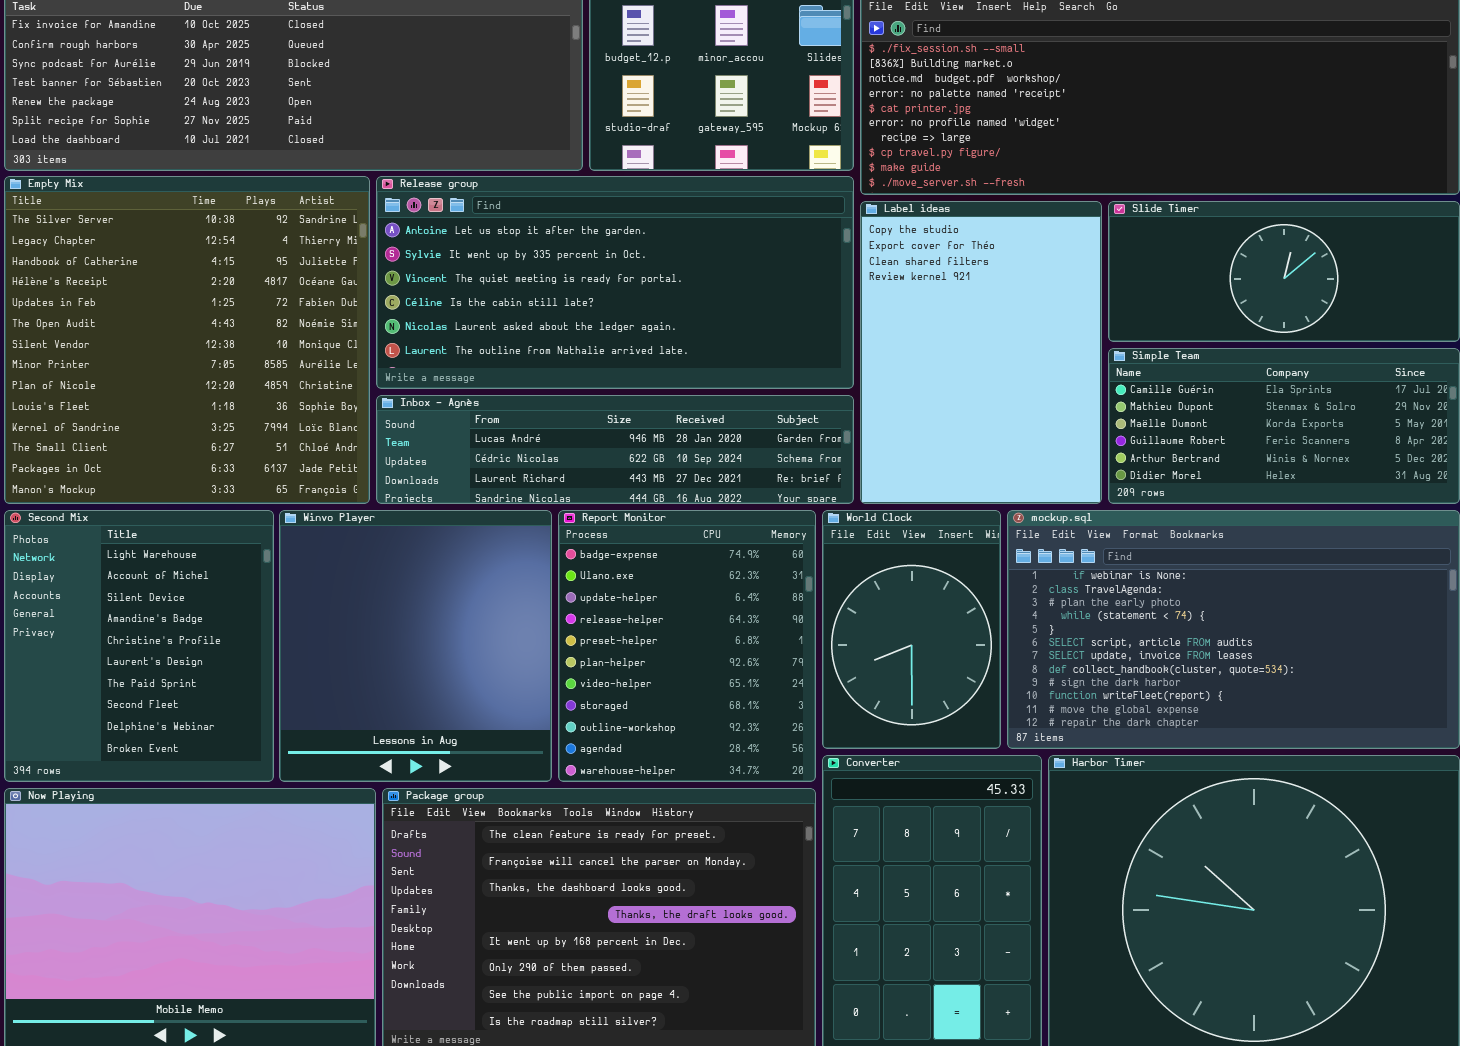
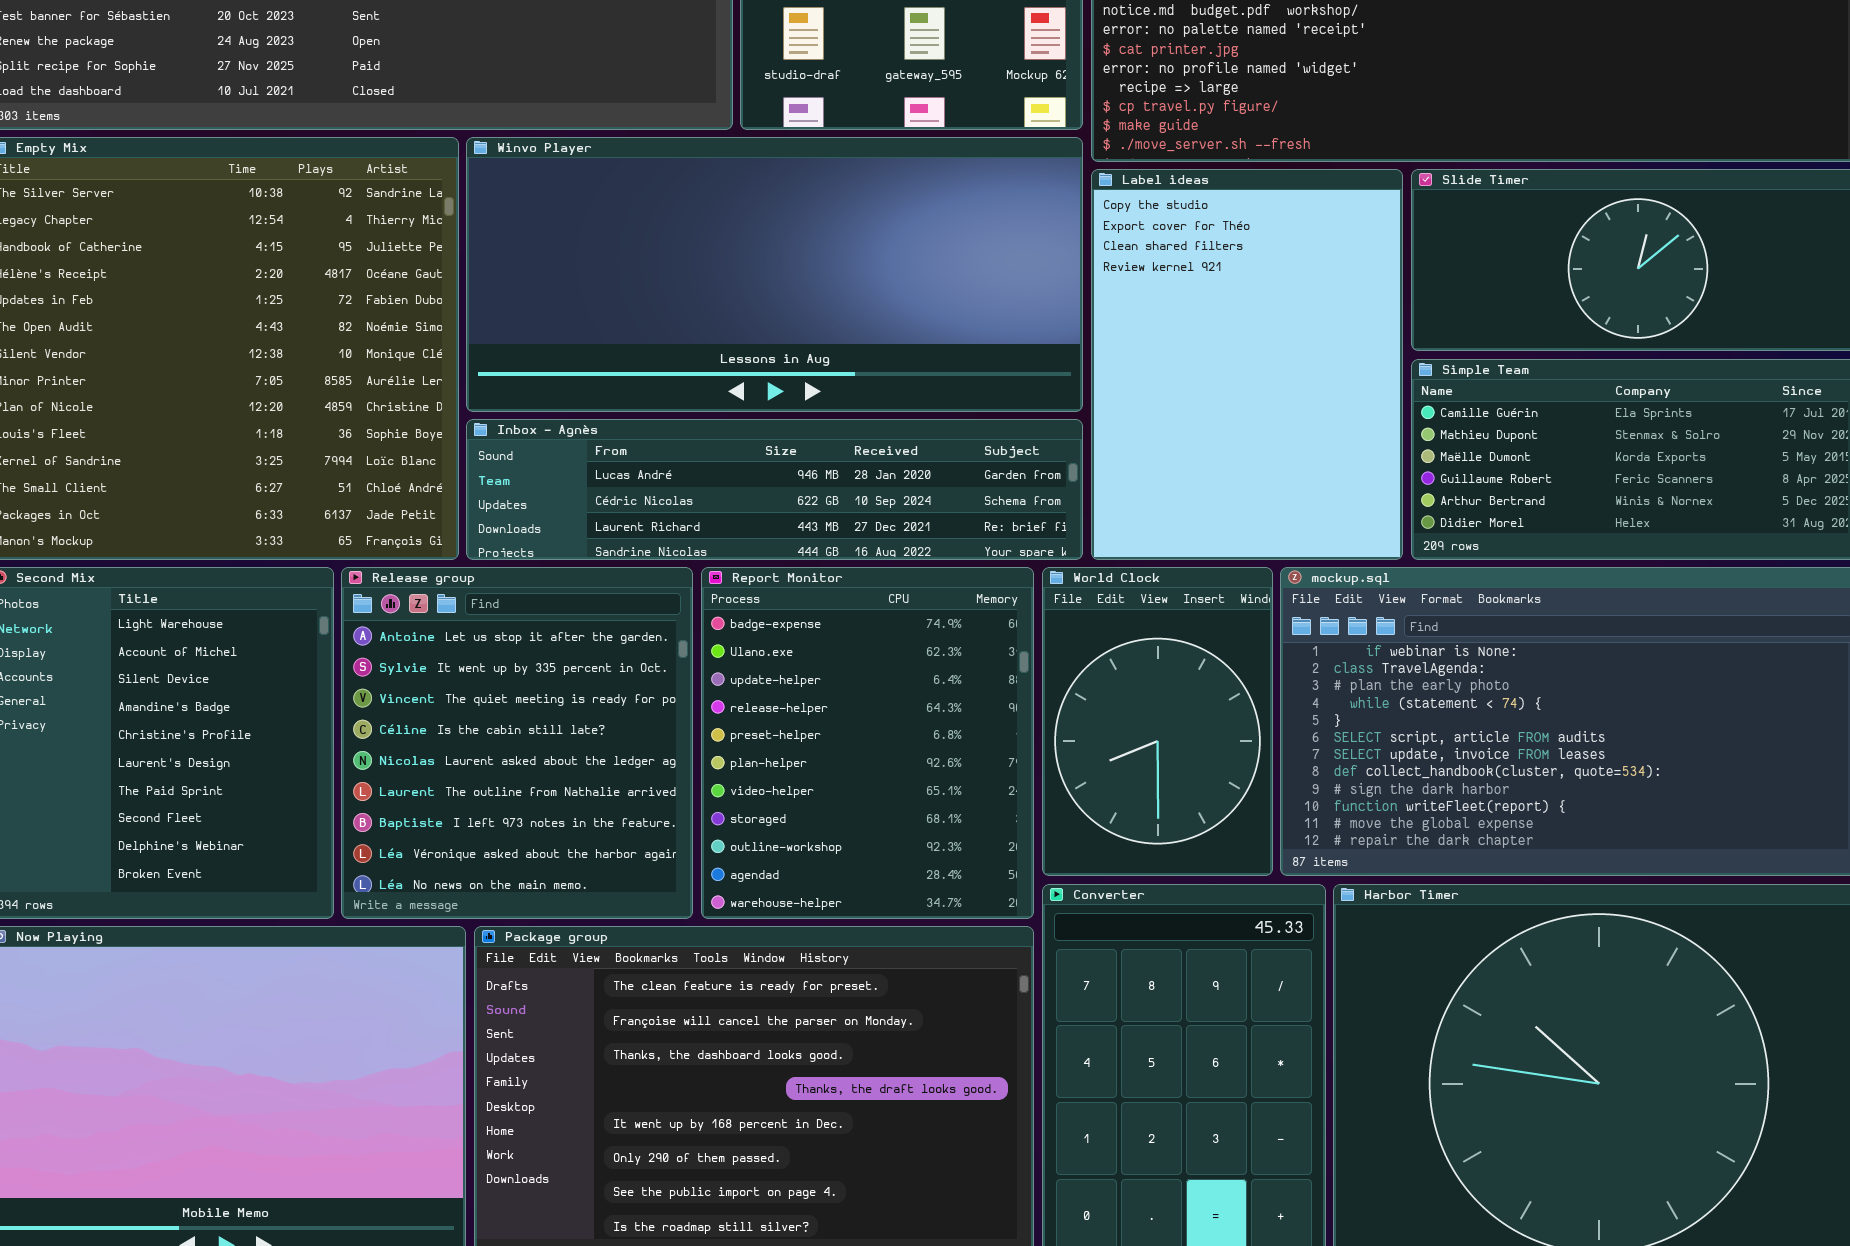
Release group: [376,176,854,389] -> [341,567,693,919], moved, resized
Winvo Player: [279,510,552,782] -> [466,137,1083,412], moved, resized

